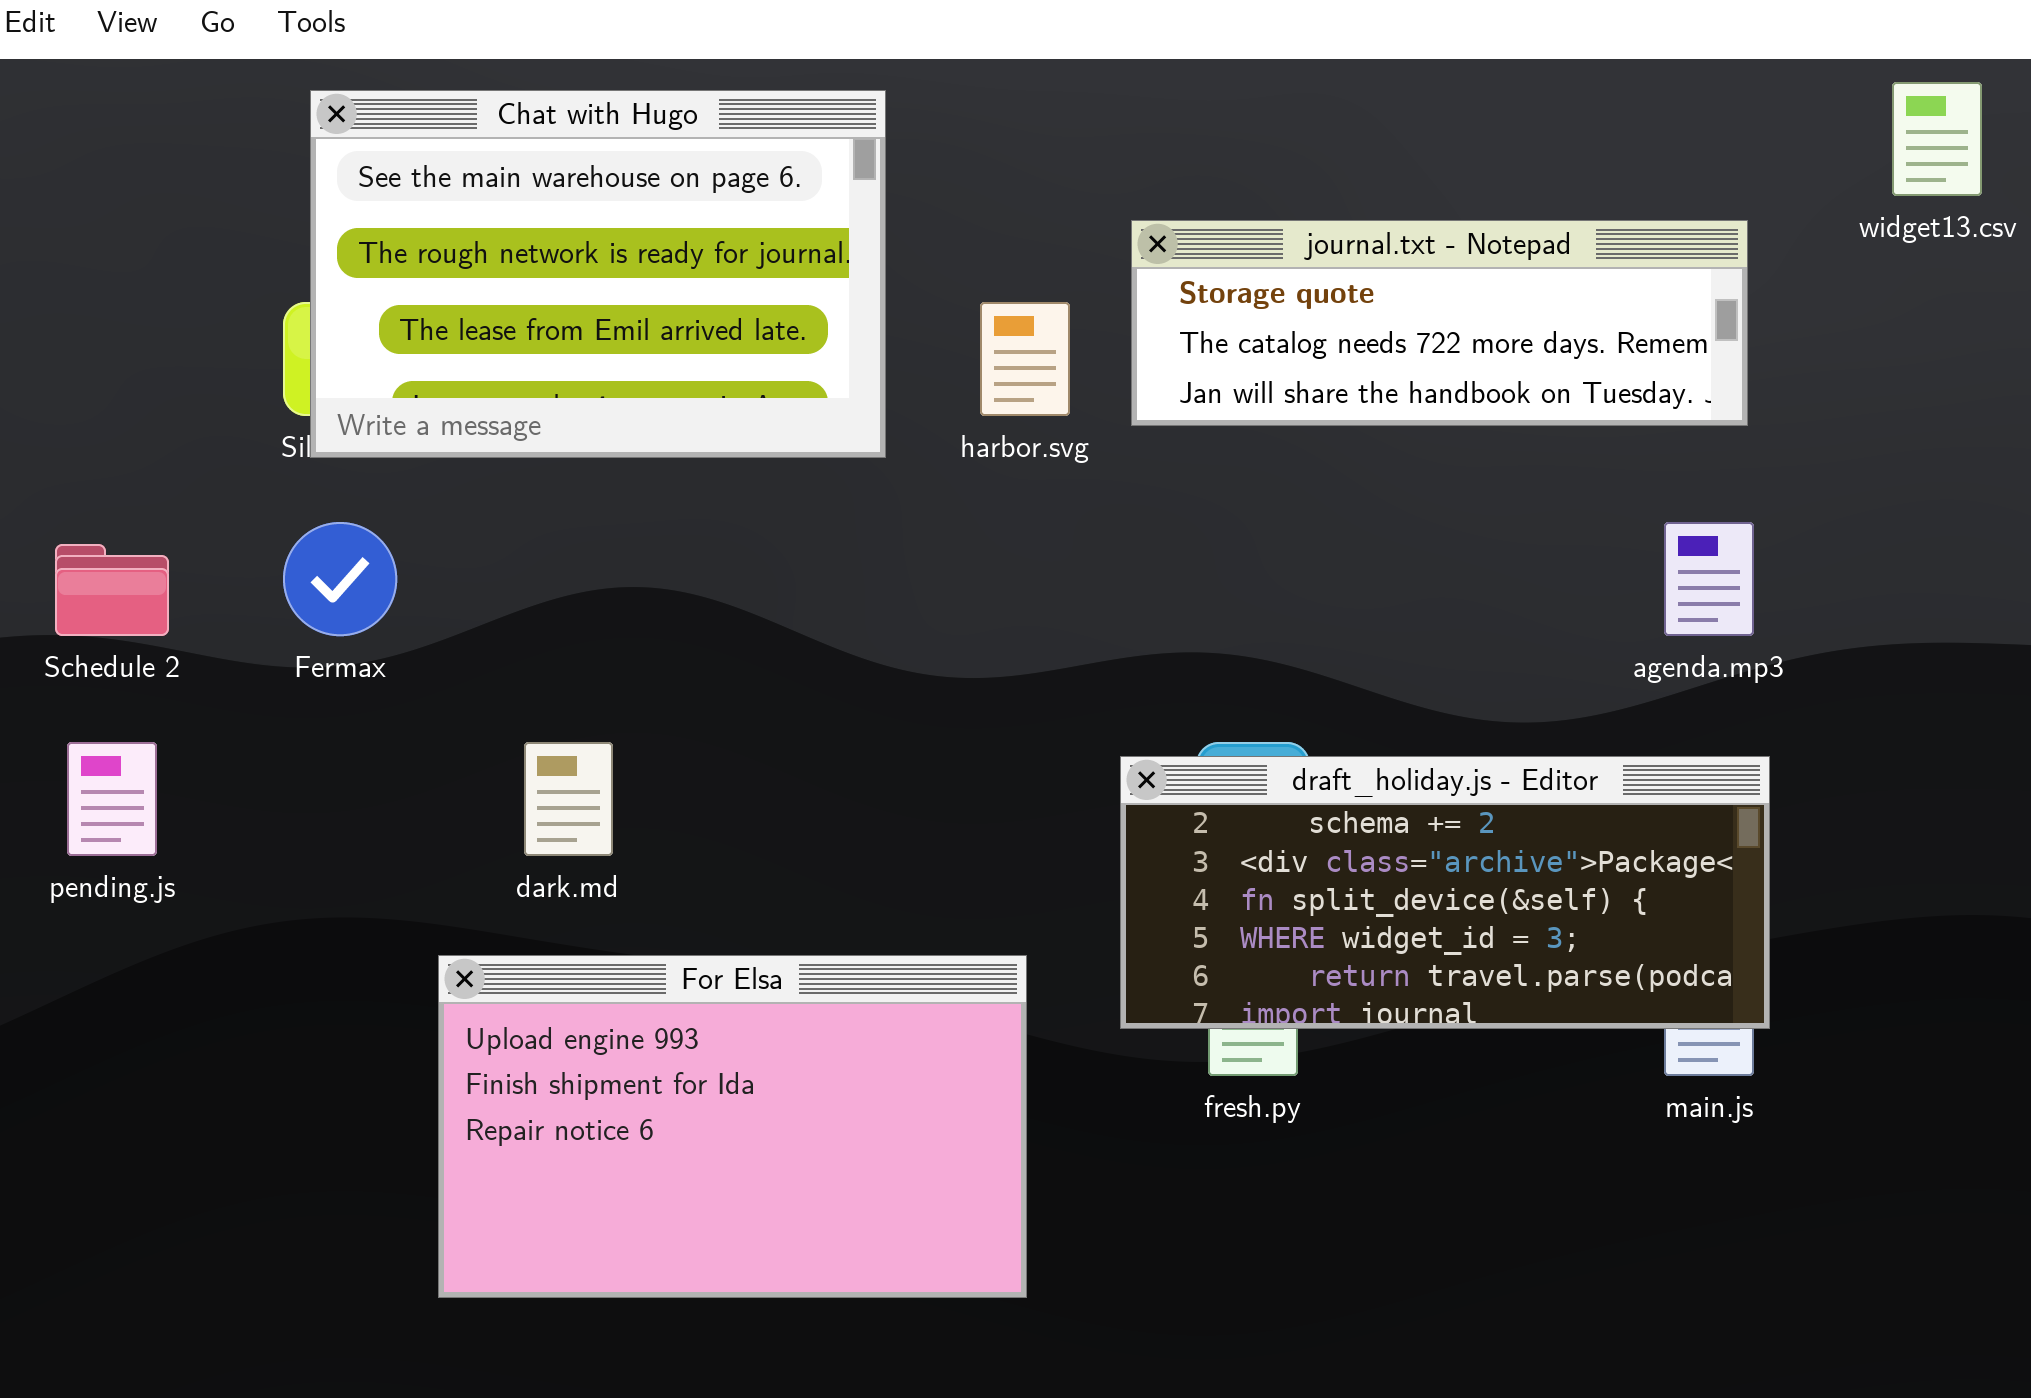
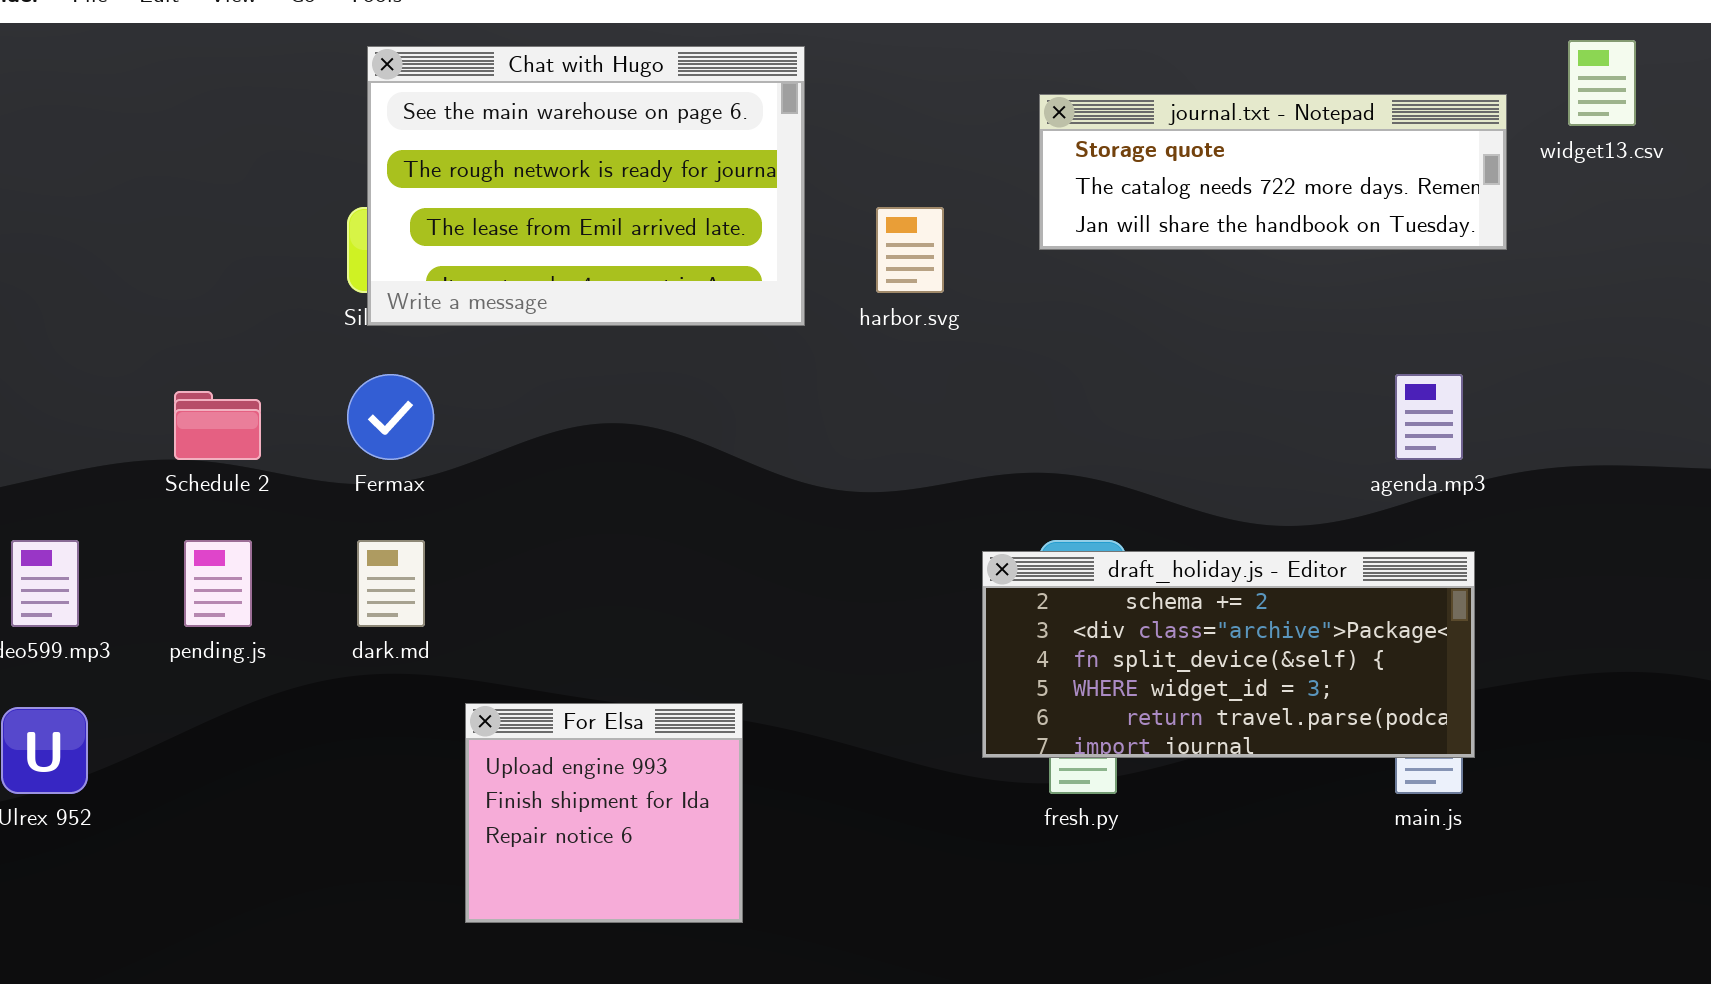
journal.txt - Notepad: [1131,220,1748,426] -> [1039,94,1507,250], moved
dark.md: [524,742,613,856] -> [357,540,425,627], moved
For Elsa: [438,955,1027,1298] -> [465,703,743,923], resized

